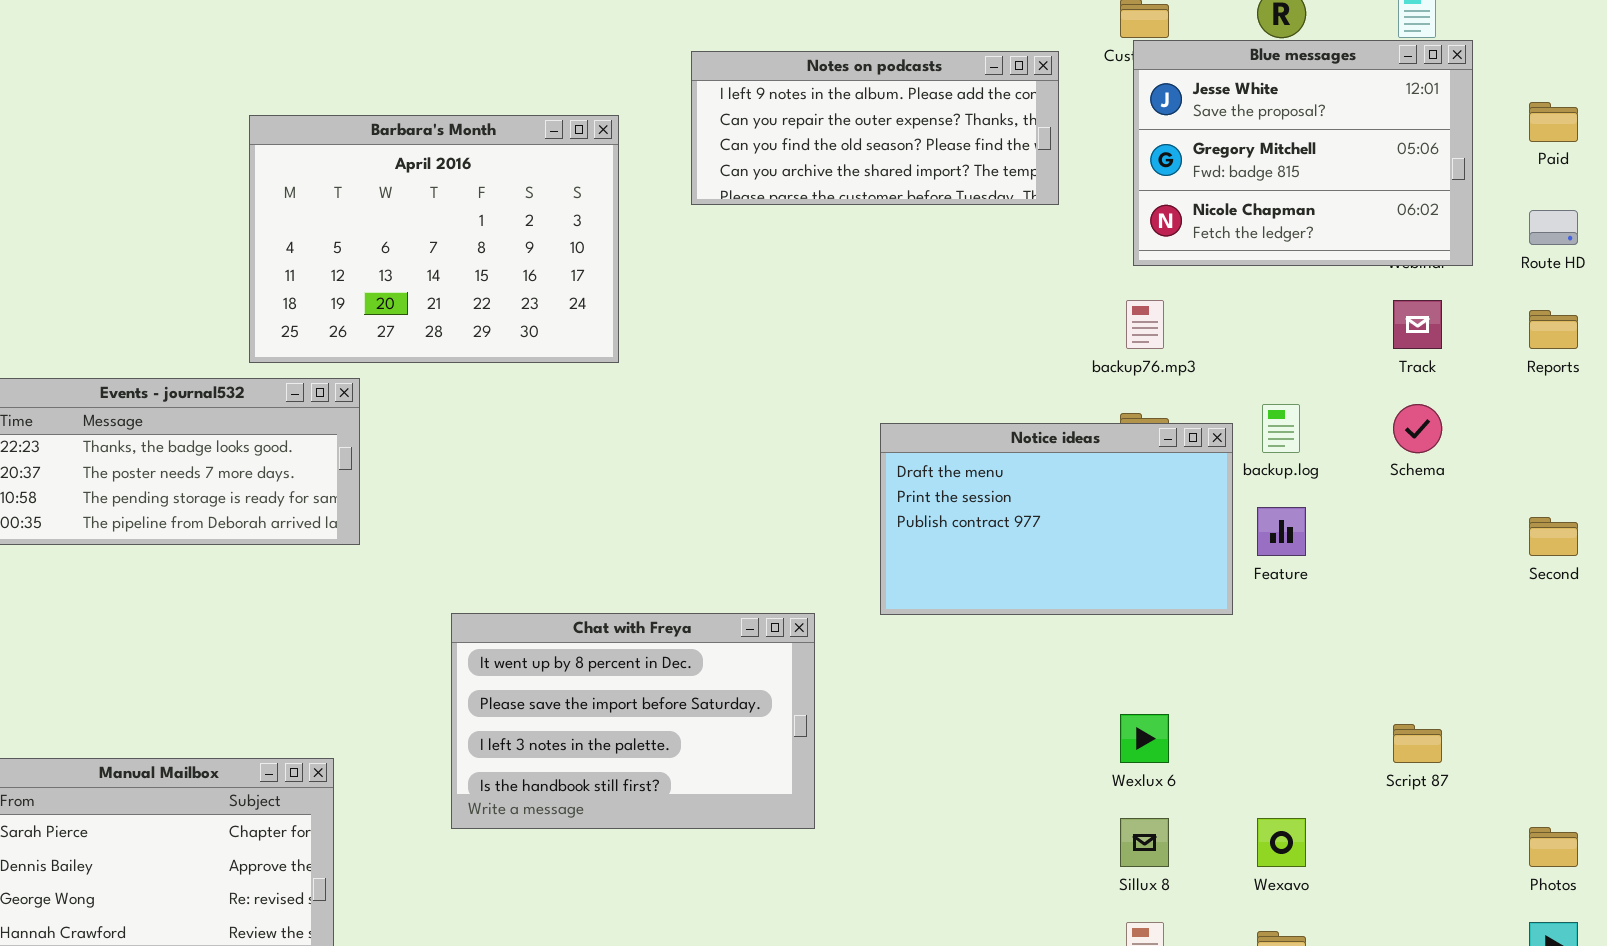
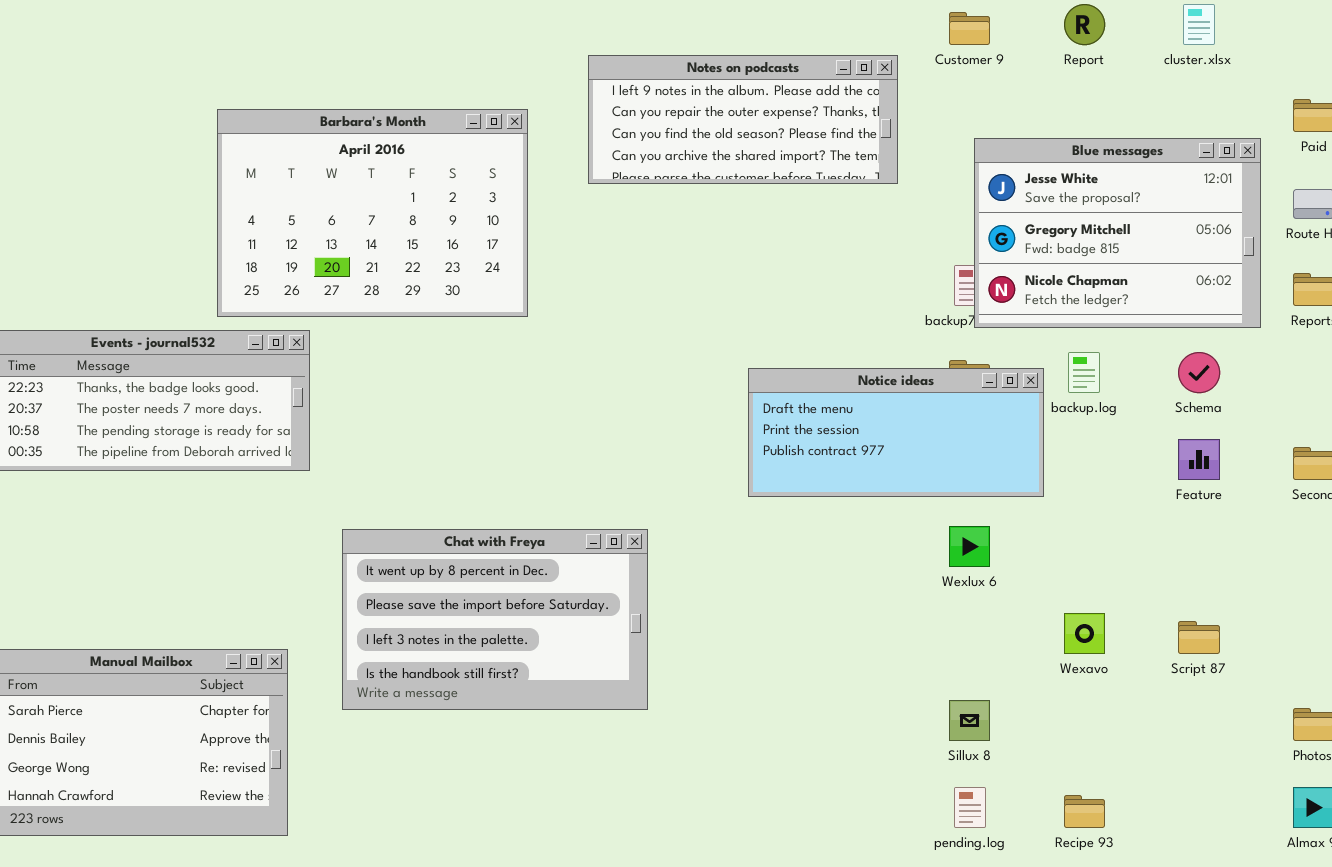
Blue messages: [1133,40,1473,266] -> [974,138,1261,328], moved
Notice ideas: [880,423,1233,615] -> [748,368,1044,497], resized
Feature: [1257,507,1306,556] -> [1178,439,1220,480], moved
Chat with Freya: [451,613,815,829] -> [342,529,648,710], moved
Wexlux 6: [1120,714,1169,763] -> [949,526,990,567], moved
Wexavo: [1257,818,1306,867] -> [1064,613,1105,654], moved

